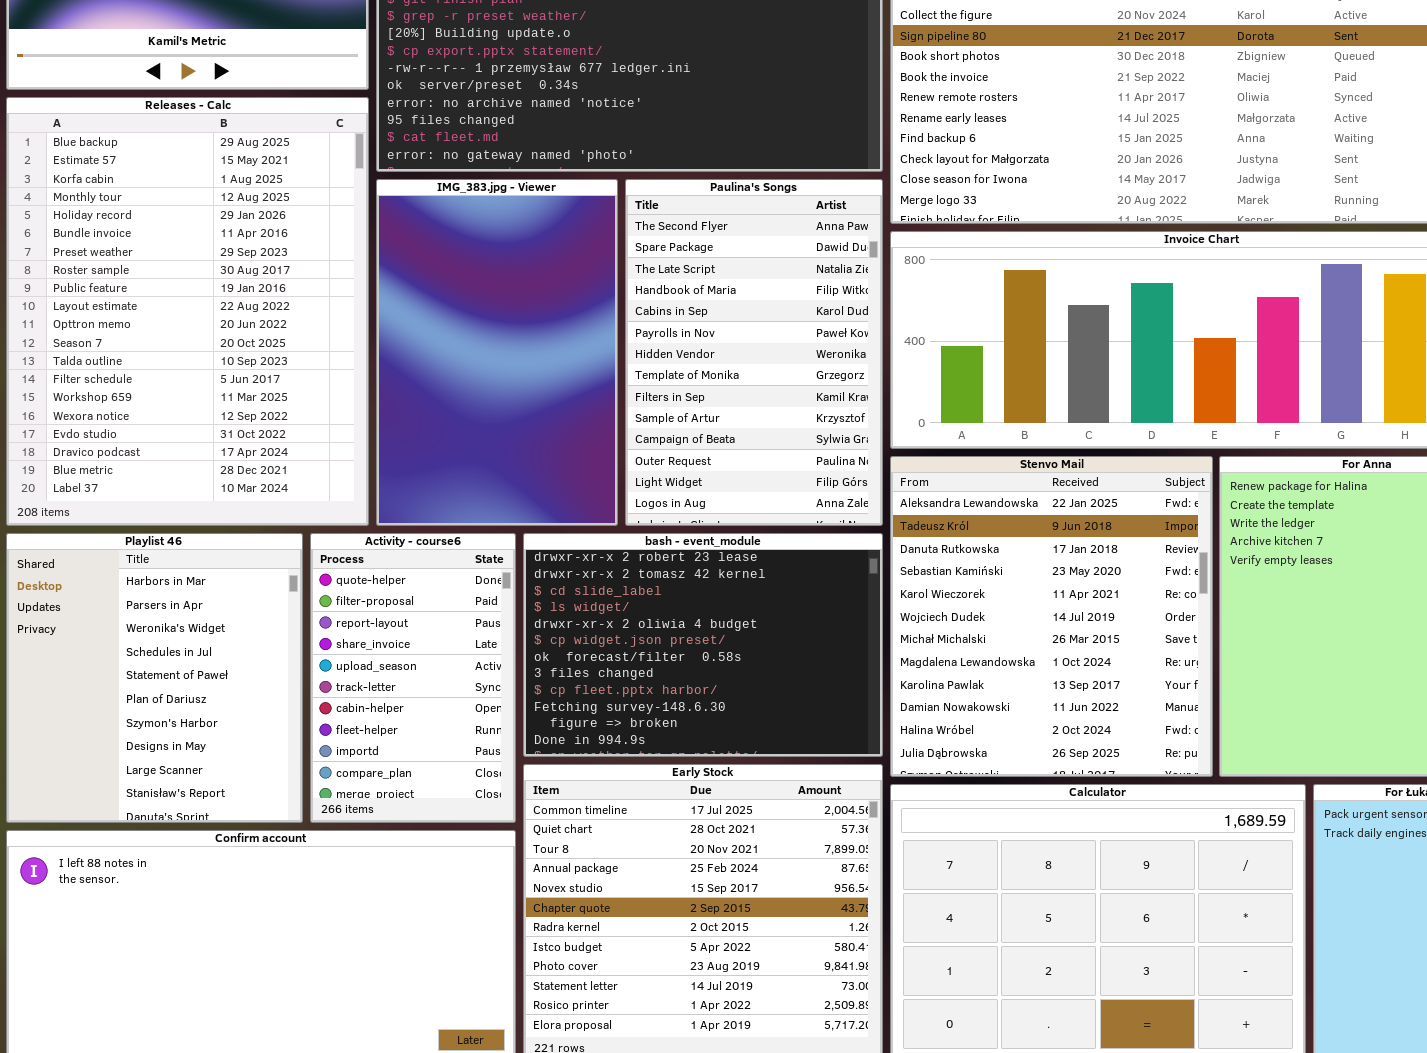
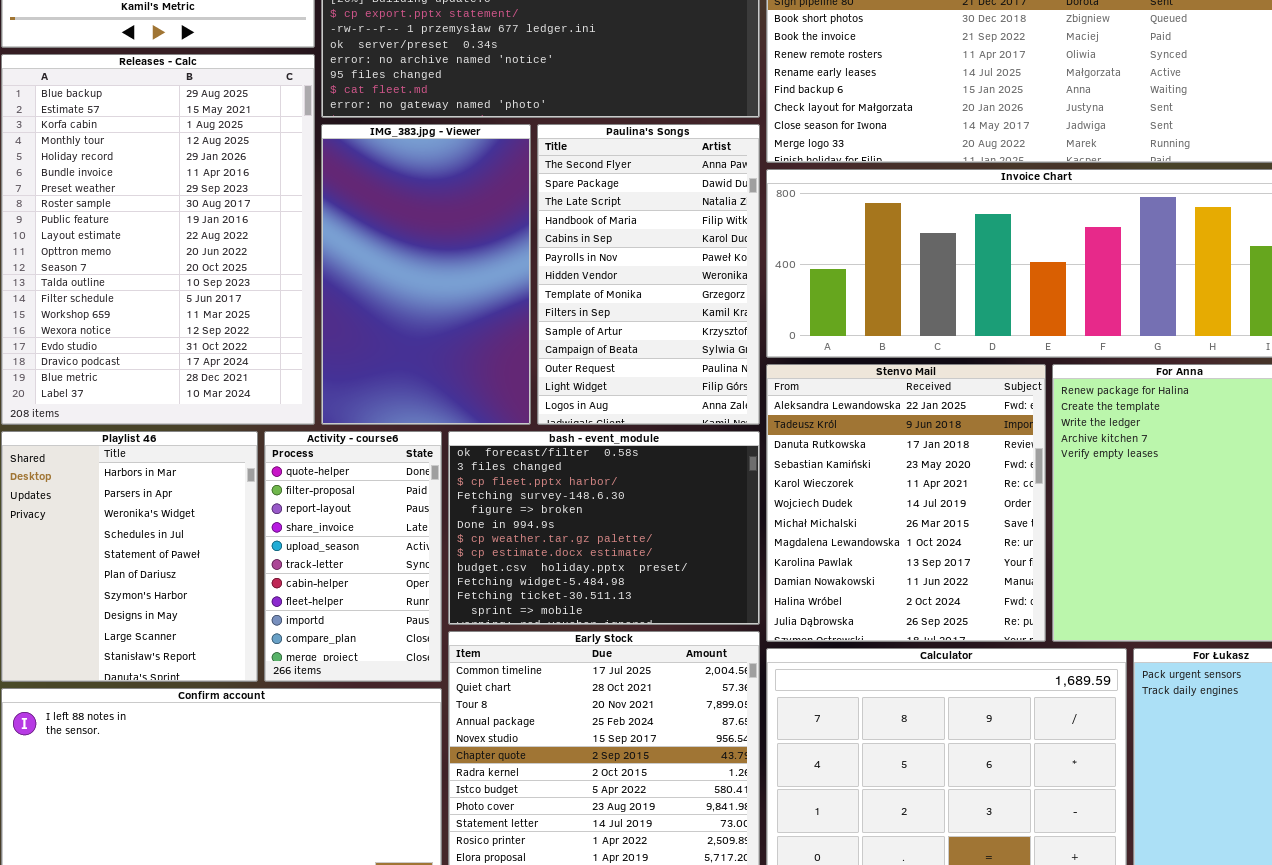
bash - event_module: [523,533,883,757] -> [448,431,760,625], scrolled down 6 rows

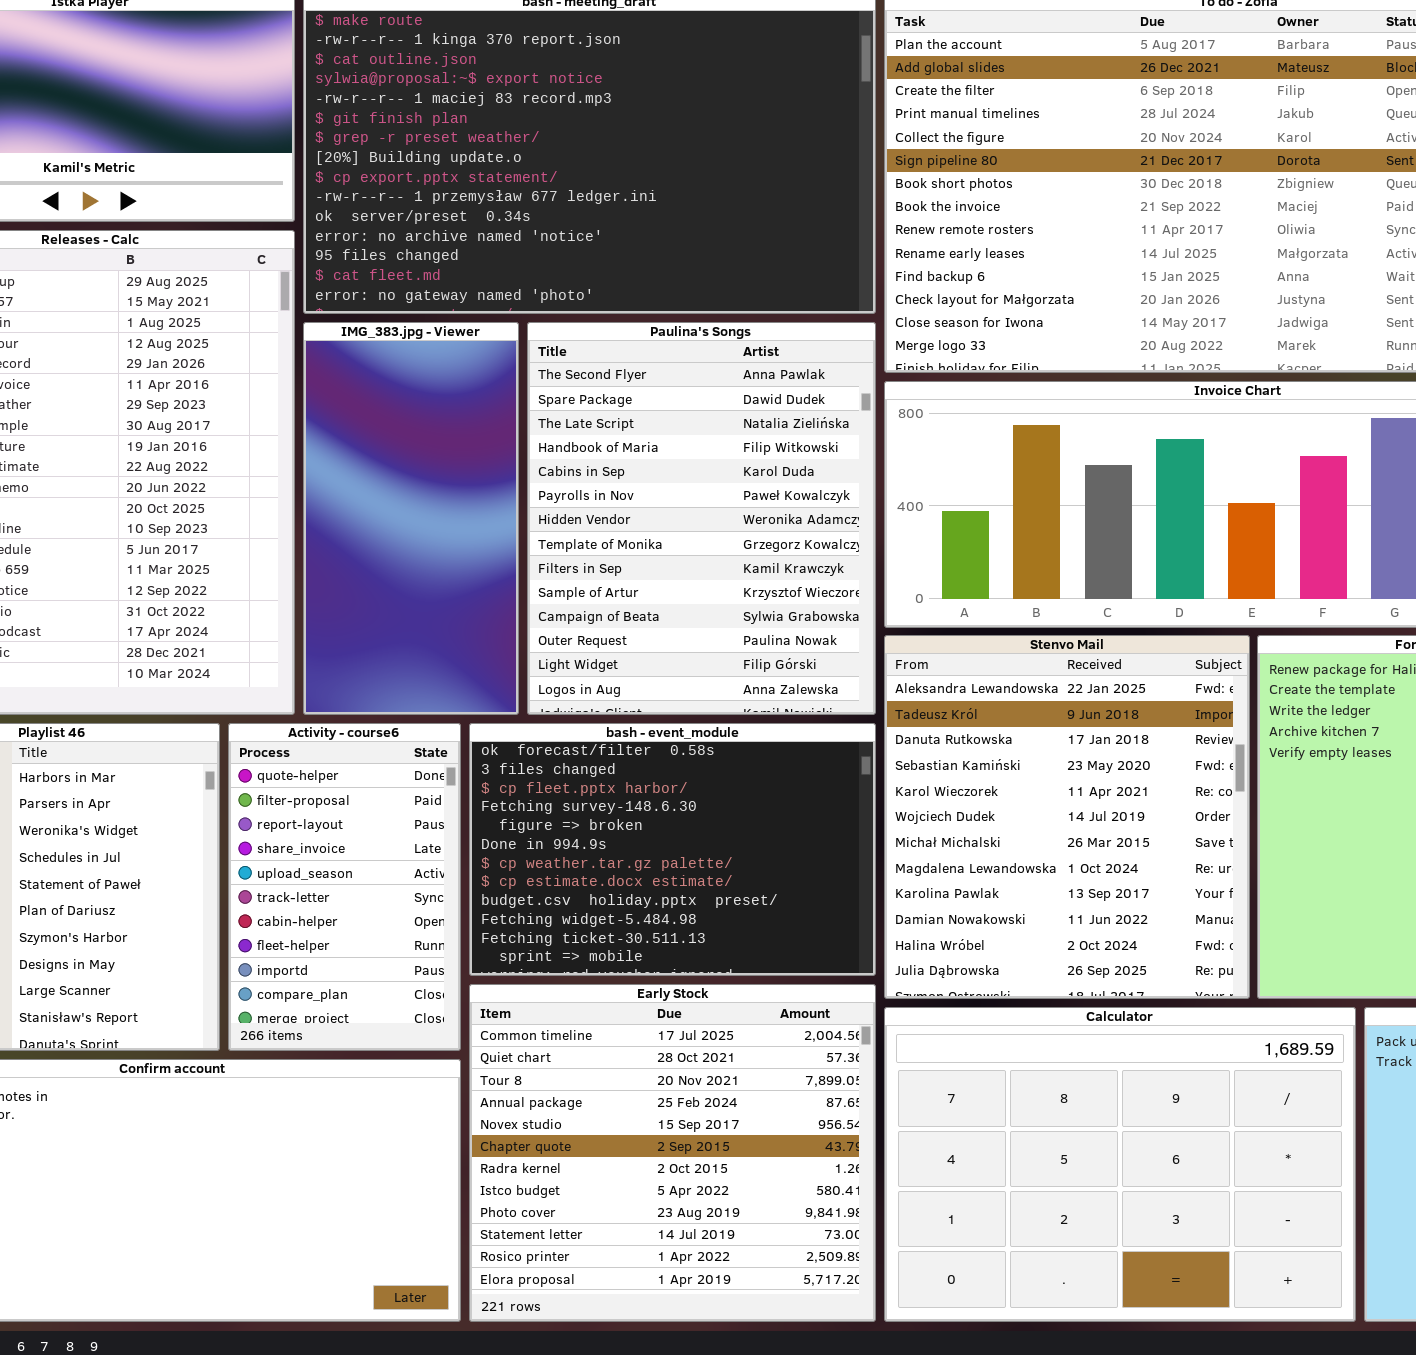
IMG_383.jpg - Viewer: [321,124,531,425] -> [303,322,519,715], resized
Paulina's Songs: [537,124,760,425] -> [527,322,876,715], resized

